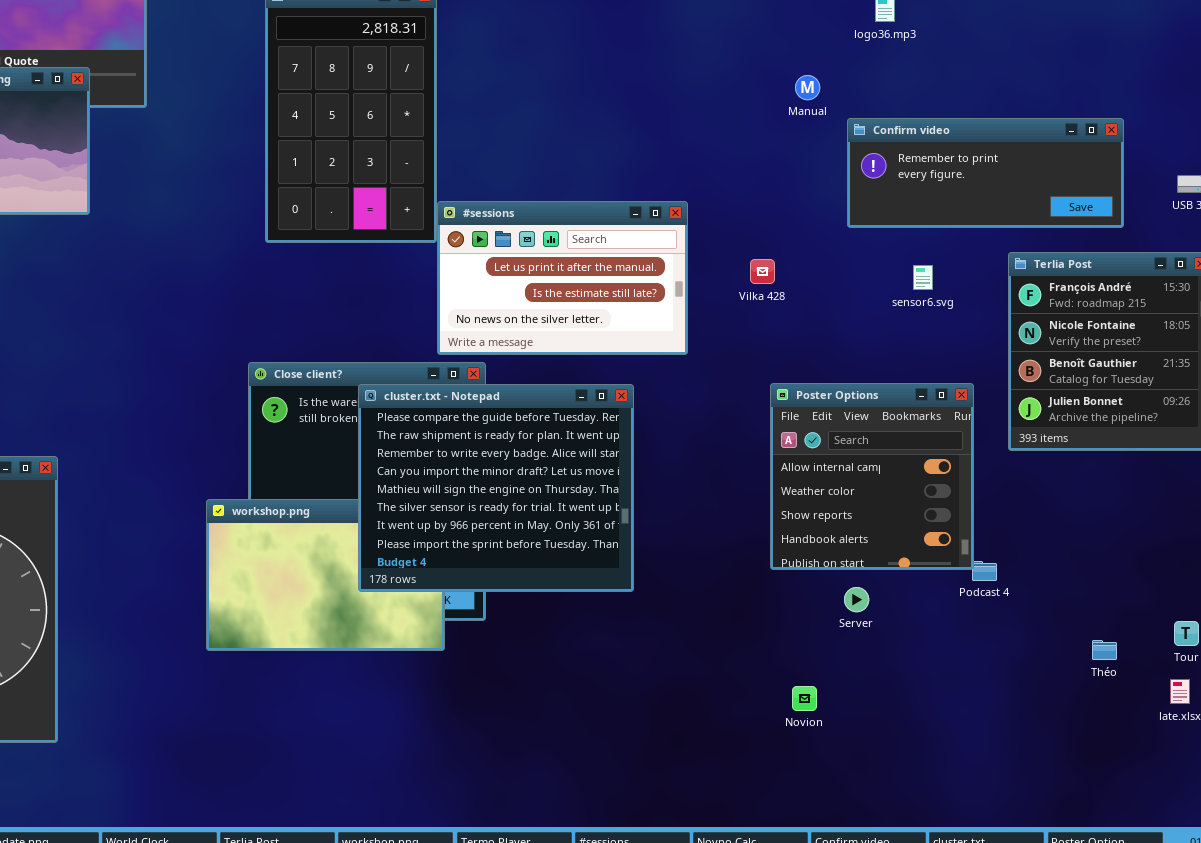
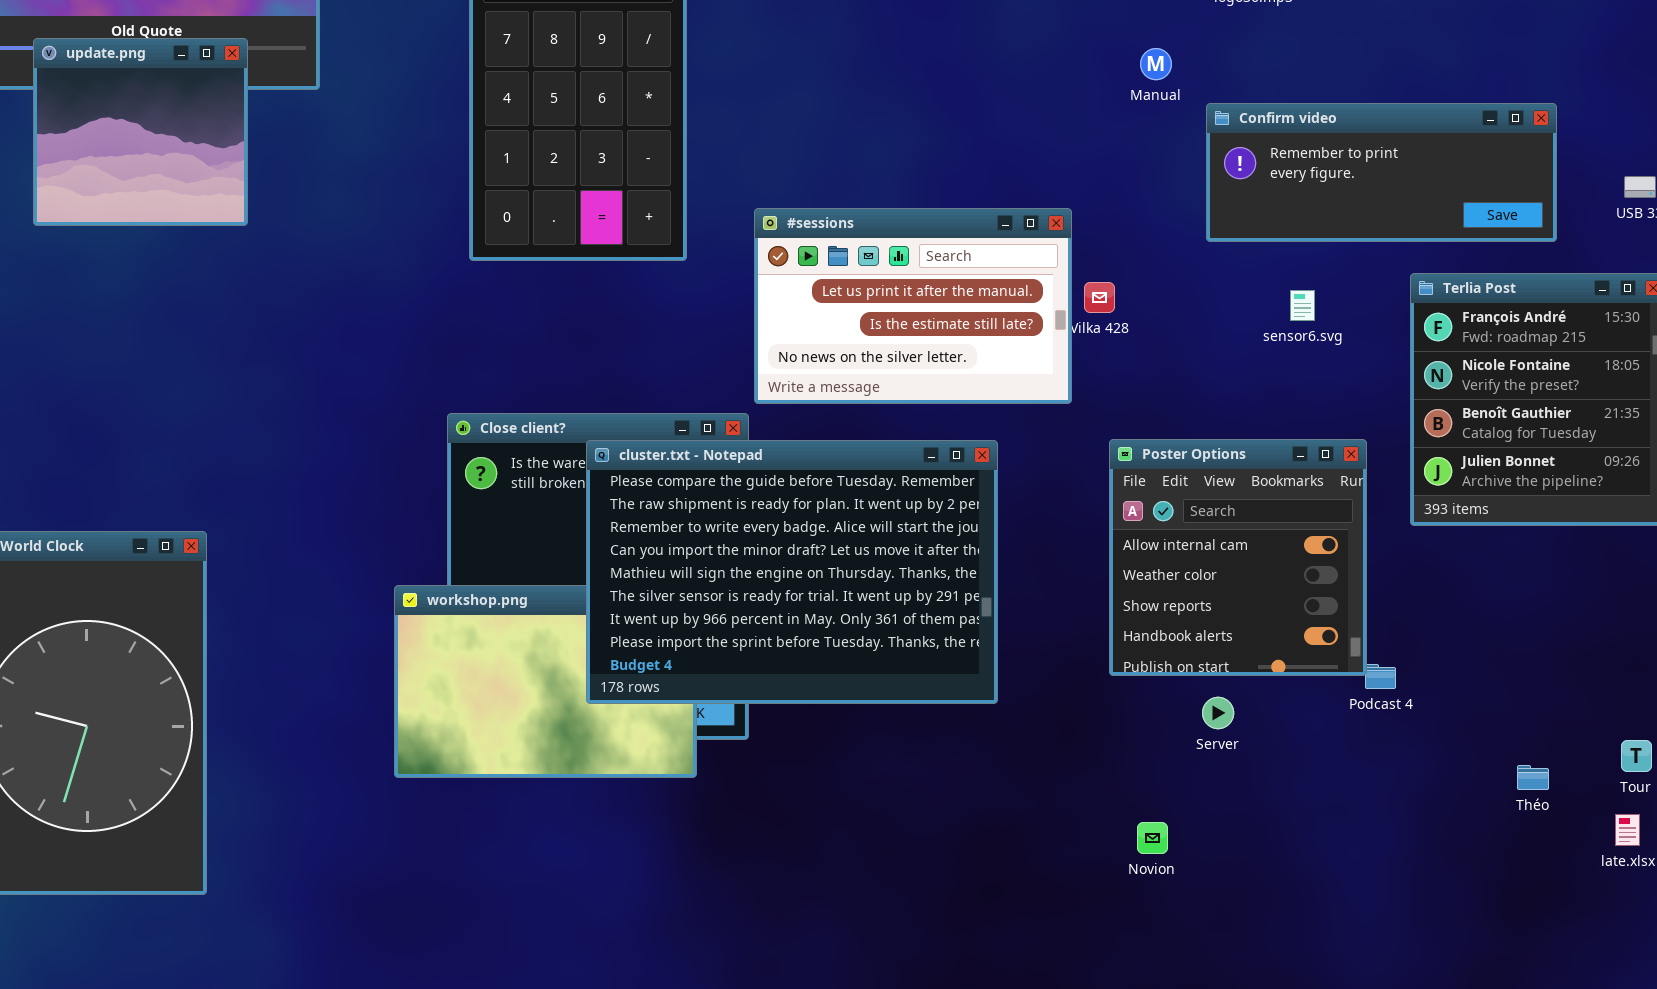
#sessions: [437,201,688,355] -> [754,208,1072,404], moved
cluster.txt - Notepad: [358,384,634,592] -> [586,440,998,704], resized

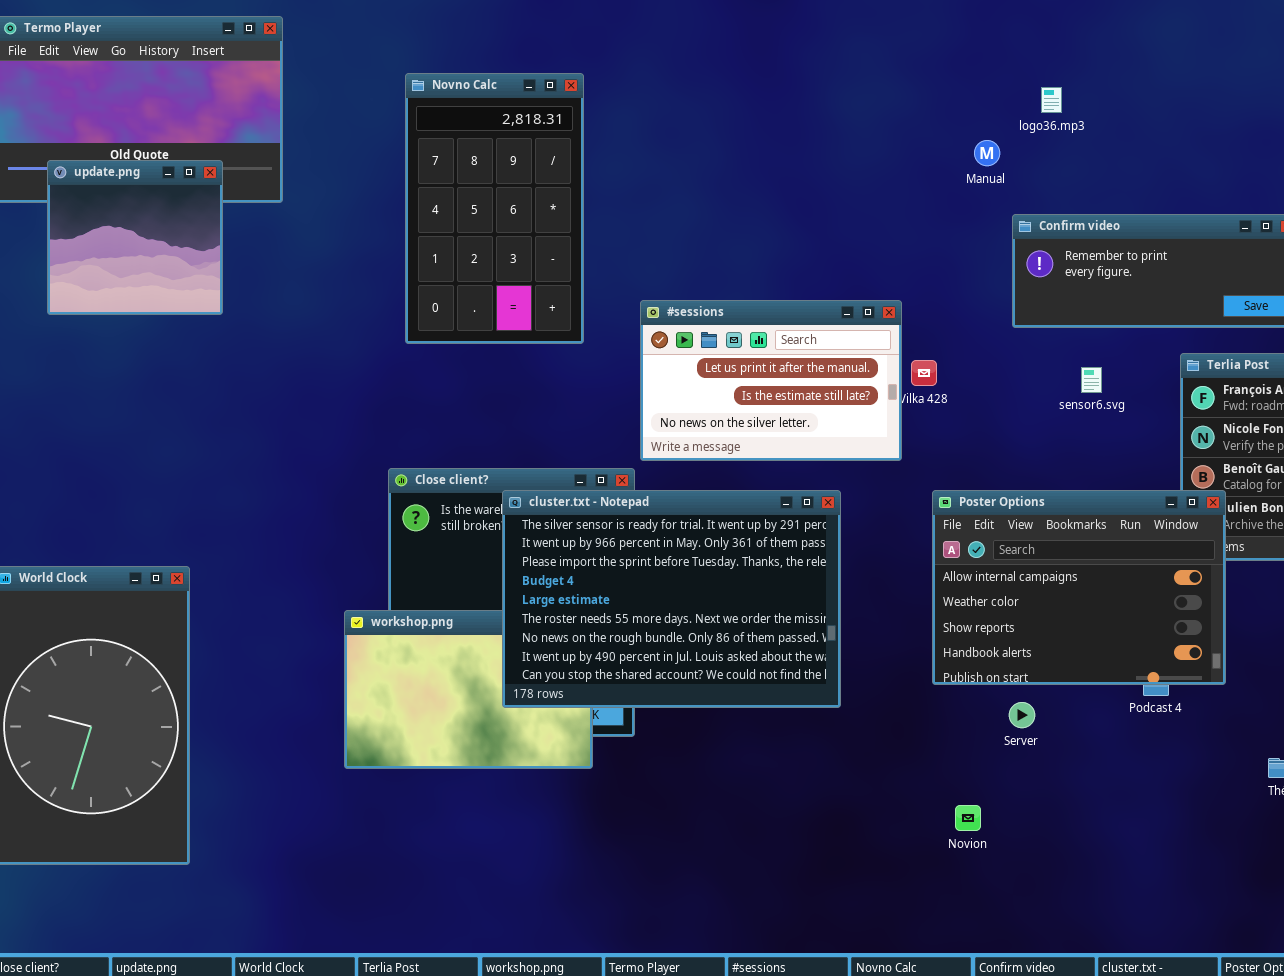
Manual: [1140,48,1172,80] -> [974,140,1000,166], moved
Poster Options: [1109,439,1367,676] -> [932,490,1226,685], resized
cluster.txt - Notepad: [586,440,998,704] -> [502,490,841,708], scrolled down 5 rows

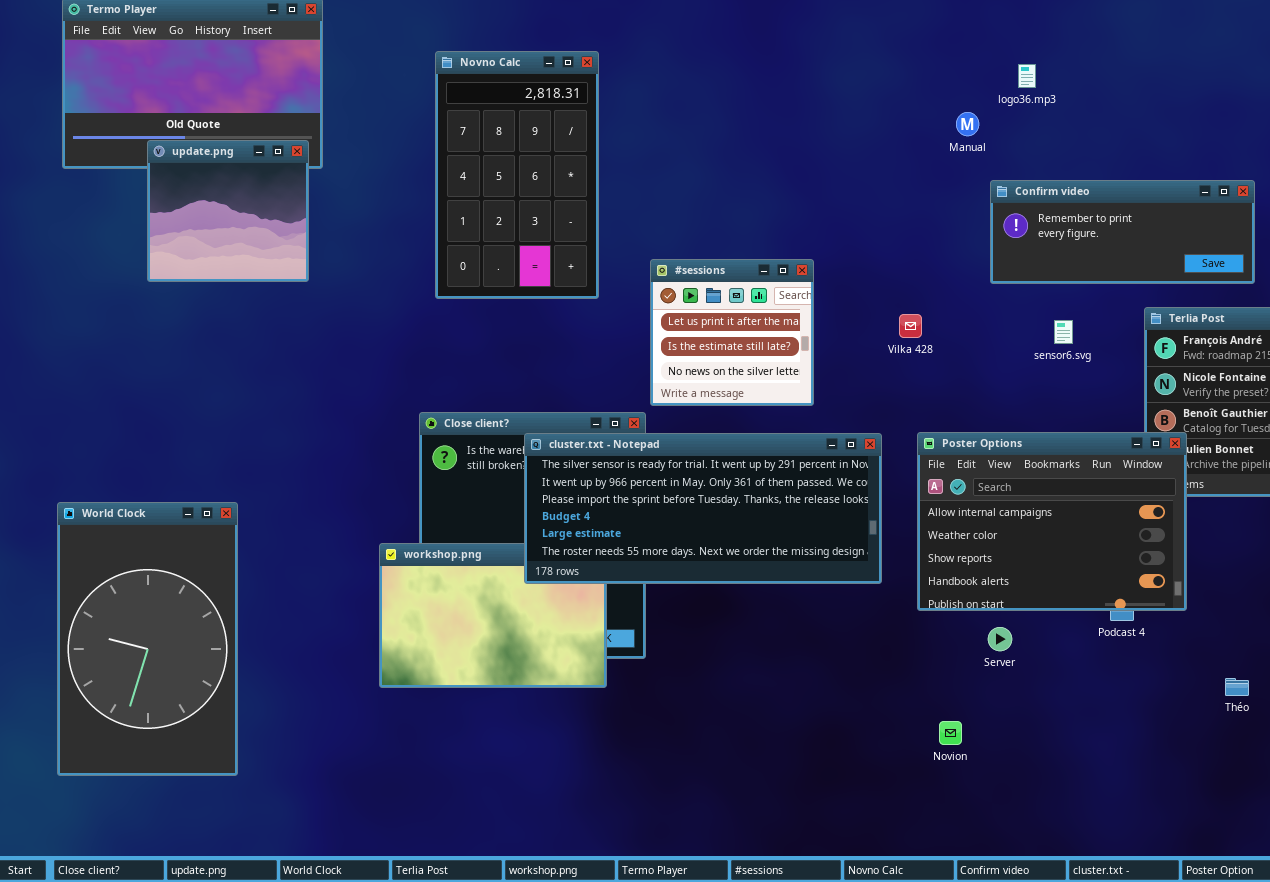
update.png: [47,160,223,315] -> [147,140,309,282], moved
#sessions: [640,300,902,461] -> [650,259,814,406], resized
cluster.txt - Notepad: [502,490,841,708] -> [524,433,882,584], resized

